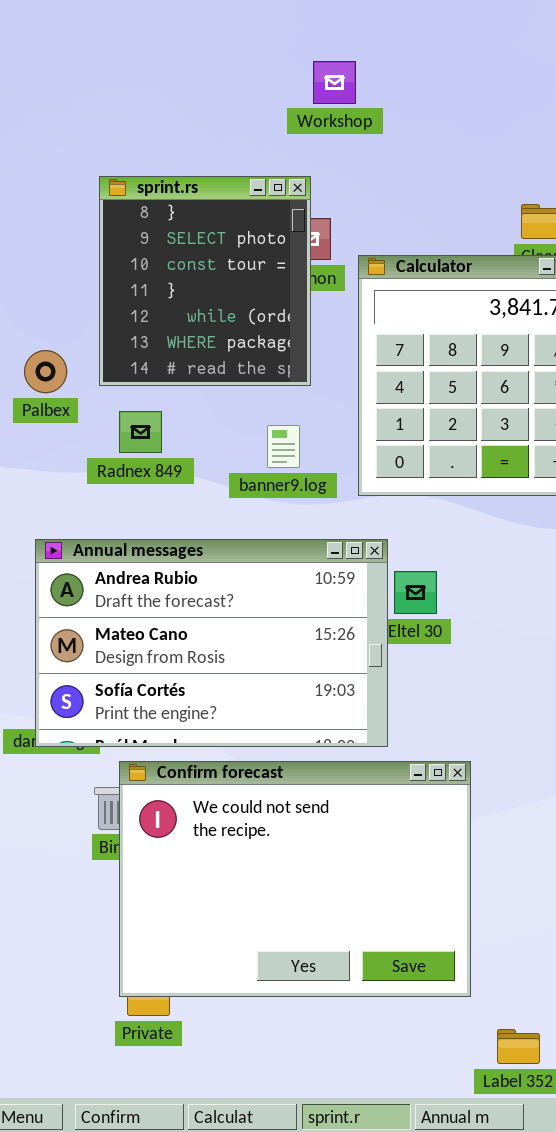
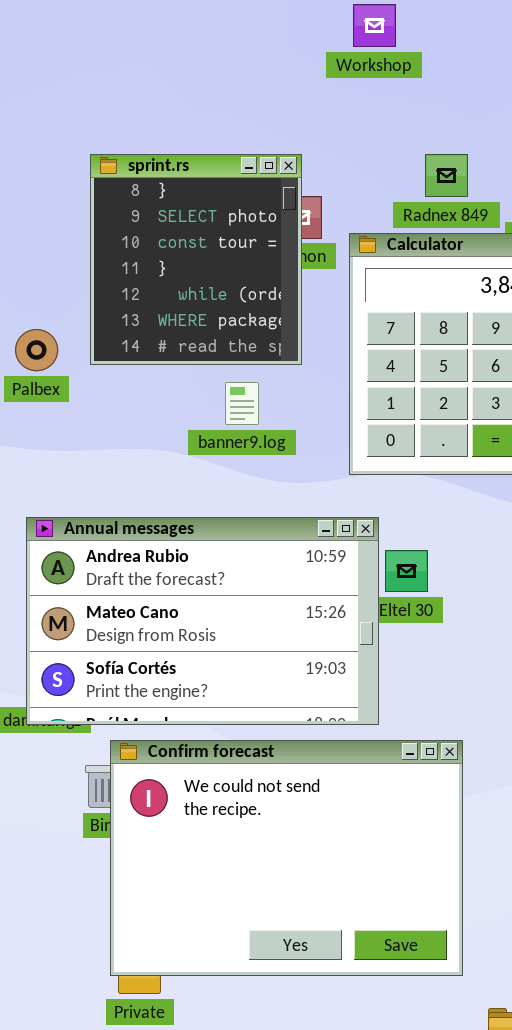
Workshop: [313,61,356,104] -> [353,4,396,47], moved
Radnex 849: [119,411,162,453] -> [425,154,468,197], moved
banner9.log: [267,425,300,468] -> [225,382,259,425], moved

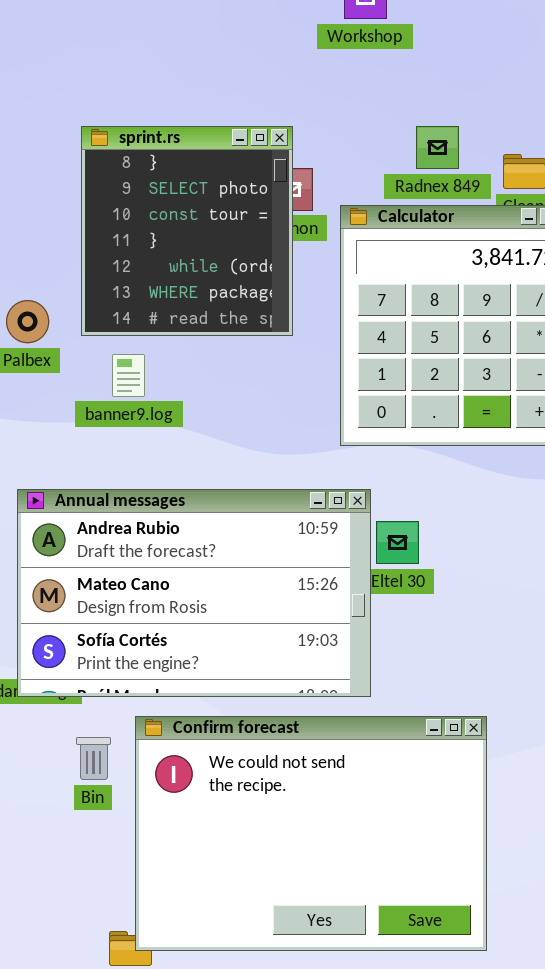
banner9.log: [225,382,259,425] -> [112,354,145,397], moved
Confirm forecast: [110,740,463,976] -> [135,716,487,951], moved

